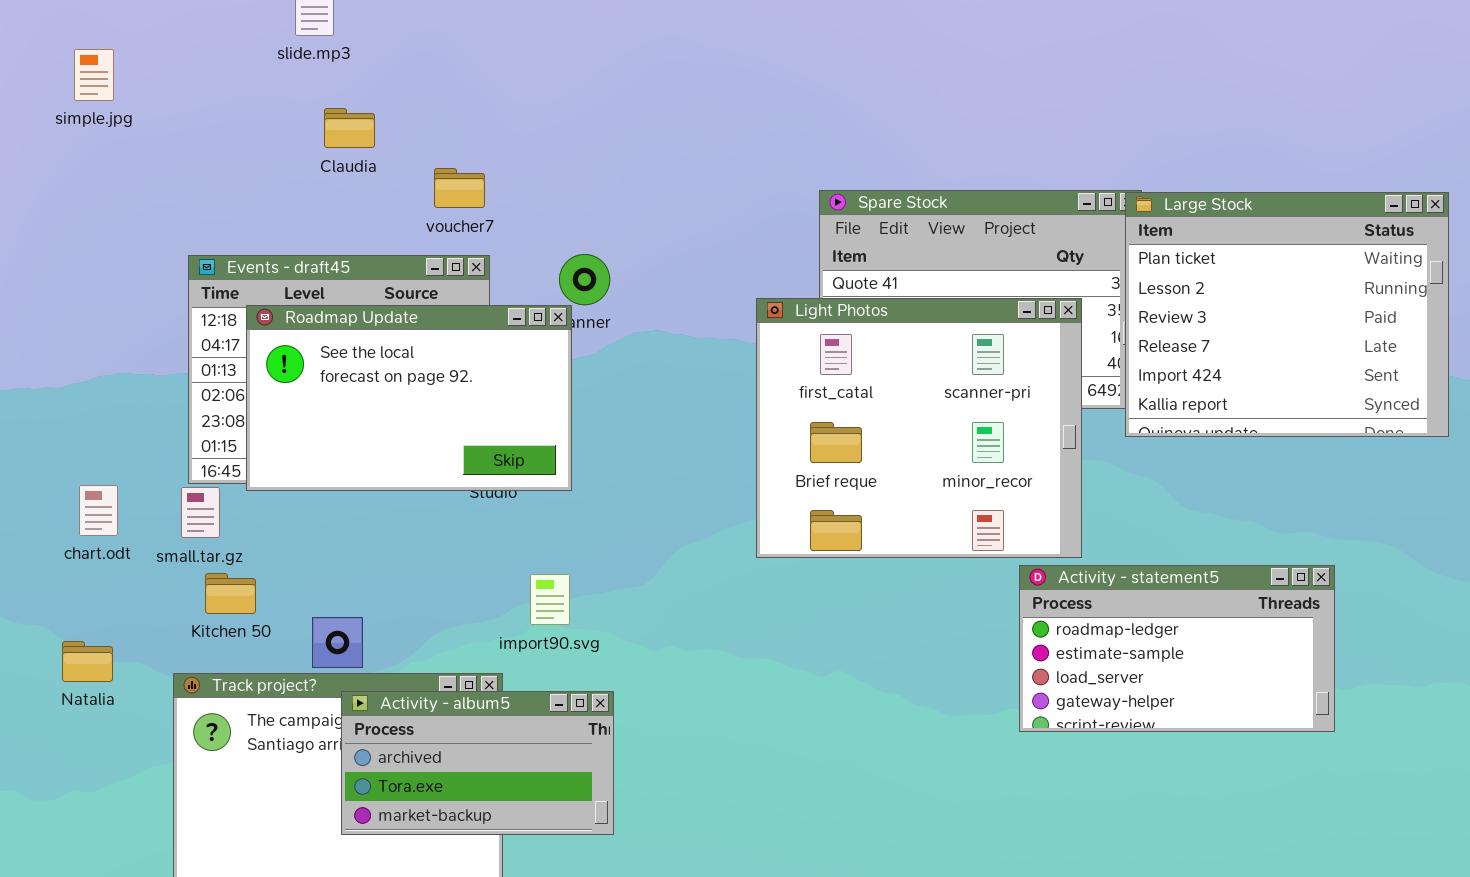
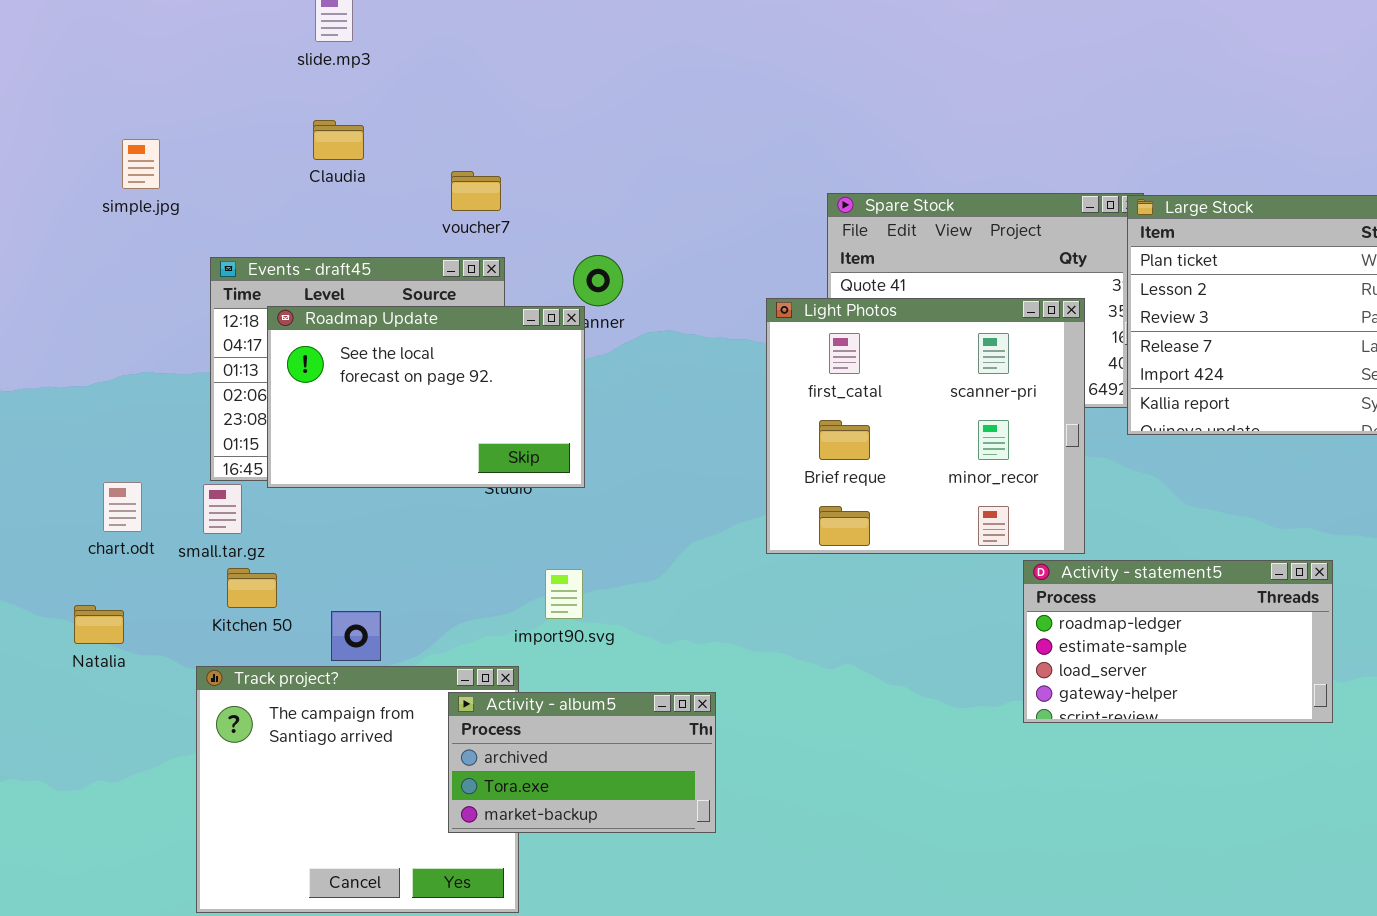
simple.jpg: [74,49,114,101] -> [122,139,160,189], moved
Claudia: [324,108,375,148] -> [313,120,364,160], moved
Natalia: [62,641,113,682] -> [74,605,124,644], moved
Activity - album5: [341,691,614,835] -> [448,692,716,833], moved

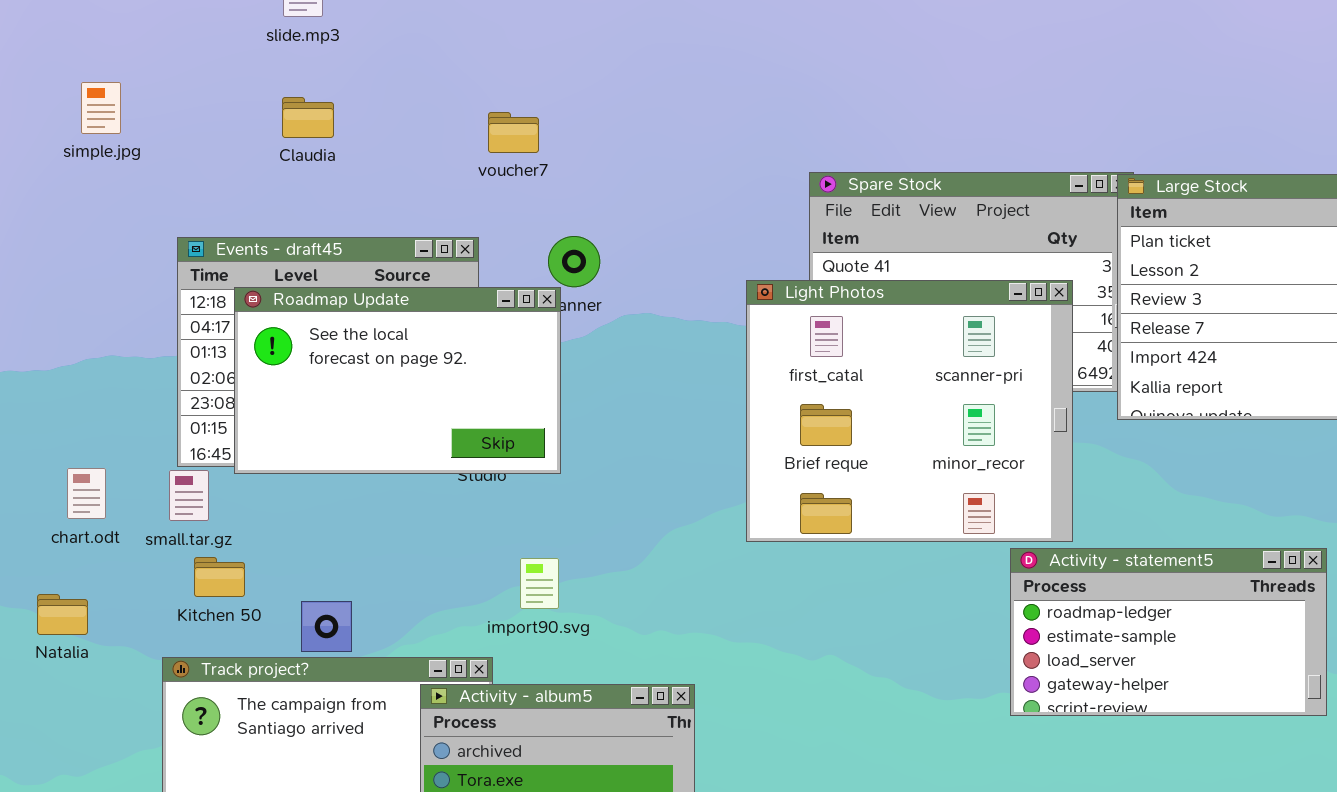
simple.jpg: [122,139,160,189] -> [81,82,121,134], moved
voucher7: [451,171,501,211] -> [488,112,539,153], moved

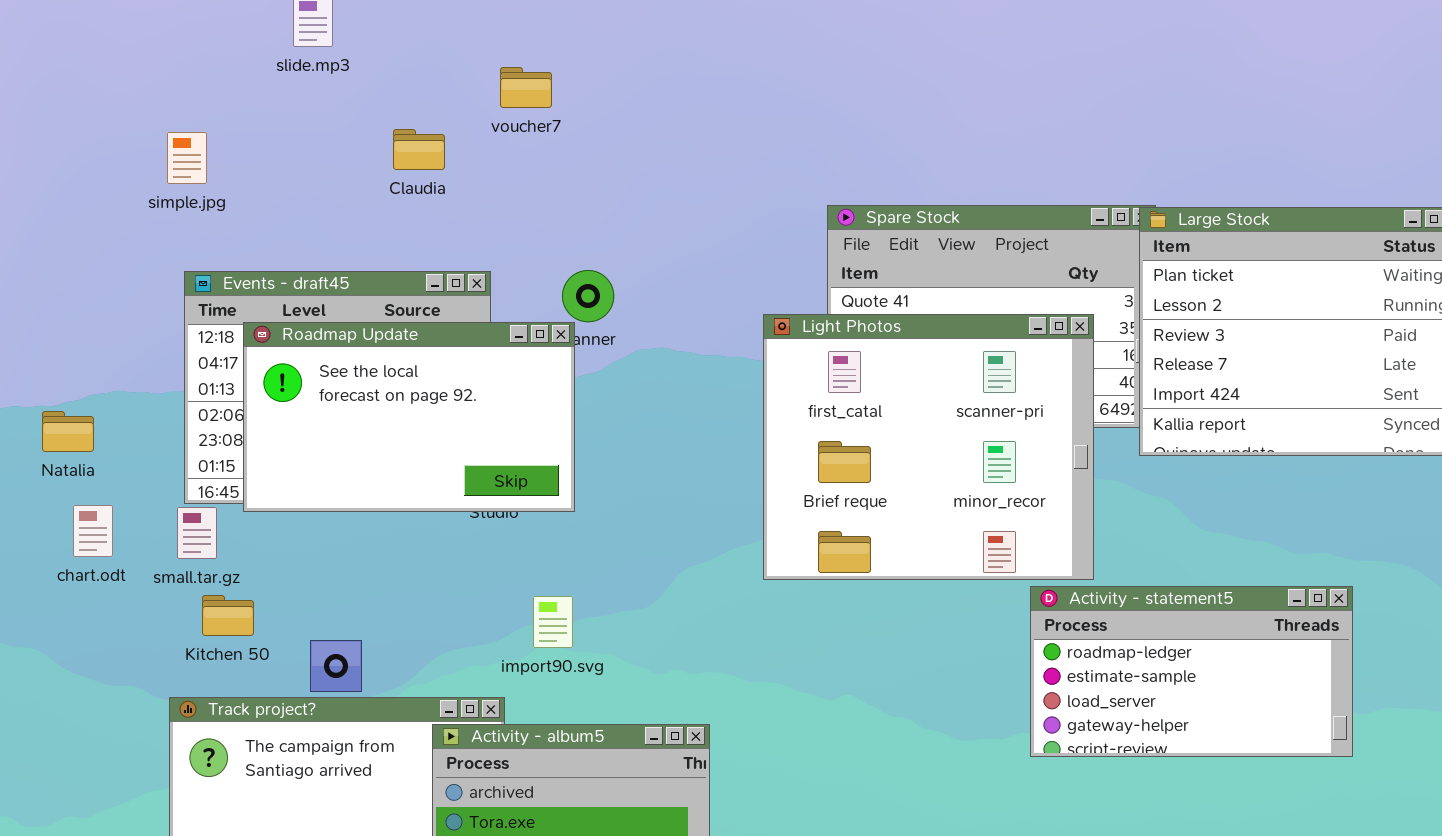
simple.jpg: [81,82,121,134] -> [167,132,207,184], moved
Claudia: [282,97,334,138] -> [393,129,445,170], moved
voucher7: [488,112,539,153] -> [500,67,552,108], moved
Natalia: [37,594,88,635] -> [42,411,94,452], moved

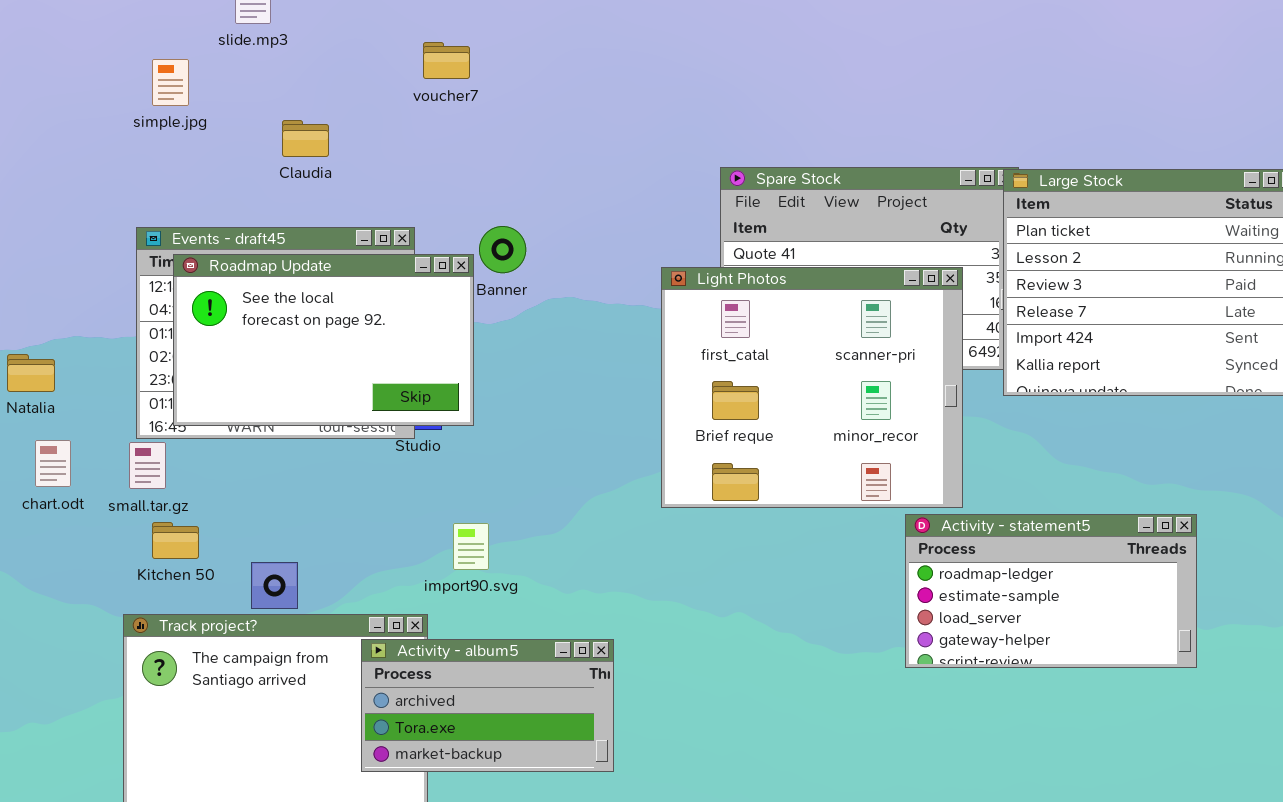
Claudia: [393,129,445,170] -> [282,120,329,157], moved
simple.jpg: [167,132,207,184] -> [152,59,189,106], moved
Roadmap Update: [243,322,575,512] -> [173,254,474,426], moved

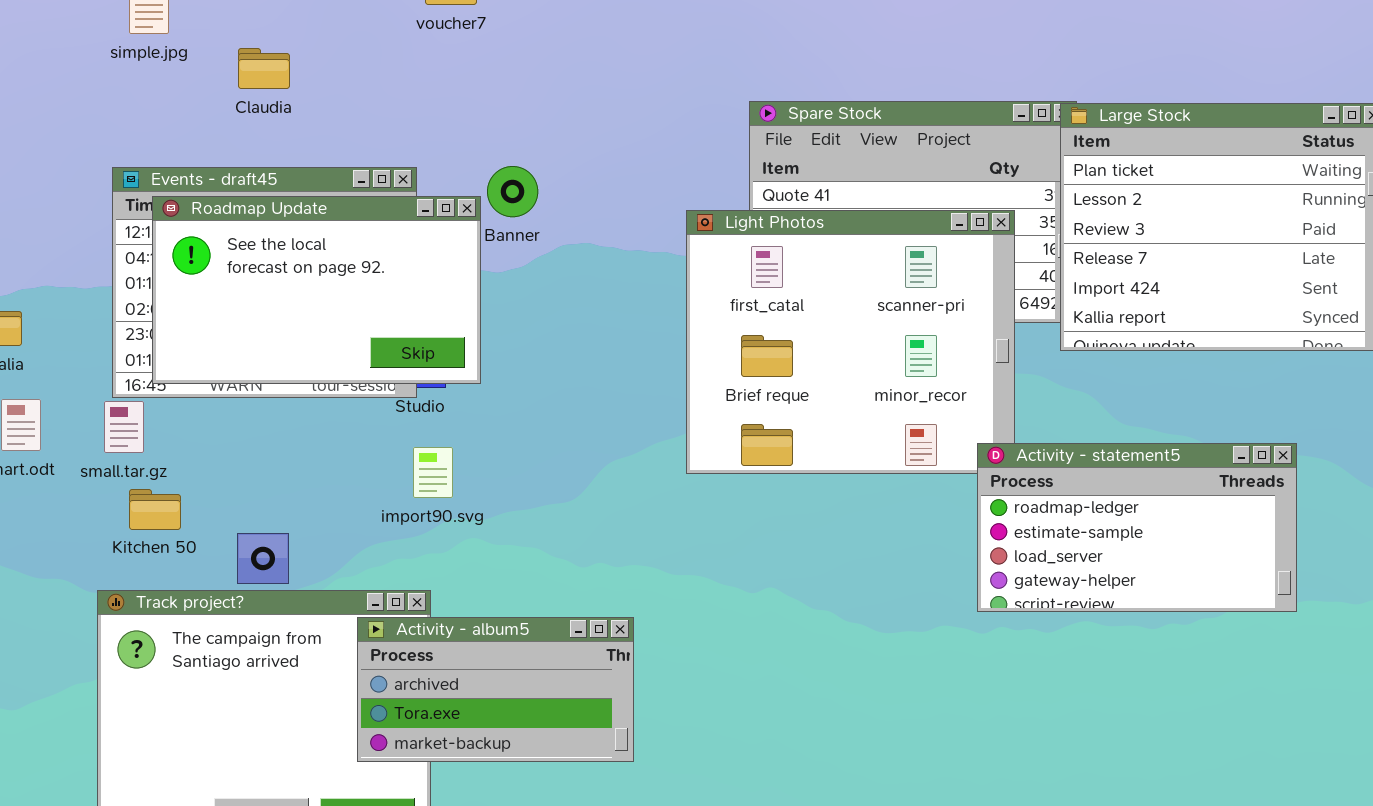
Claudia: [282,120,329,157] -> [238,48,290,89], moved
Activity - statement5: [905,514,1197,668] -> [977,443,1297,612], moved
import90.svg: [453,523,489,570] -> [413,447,453,498], moved

